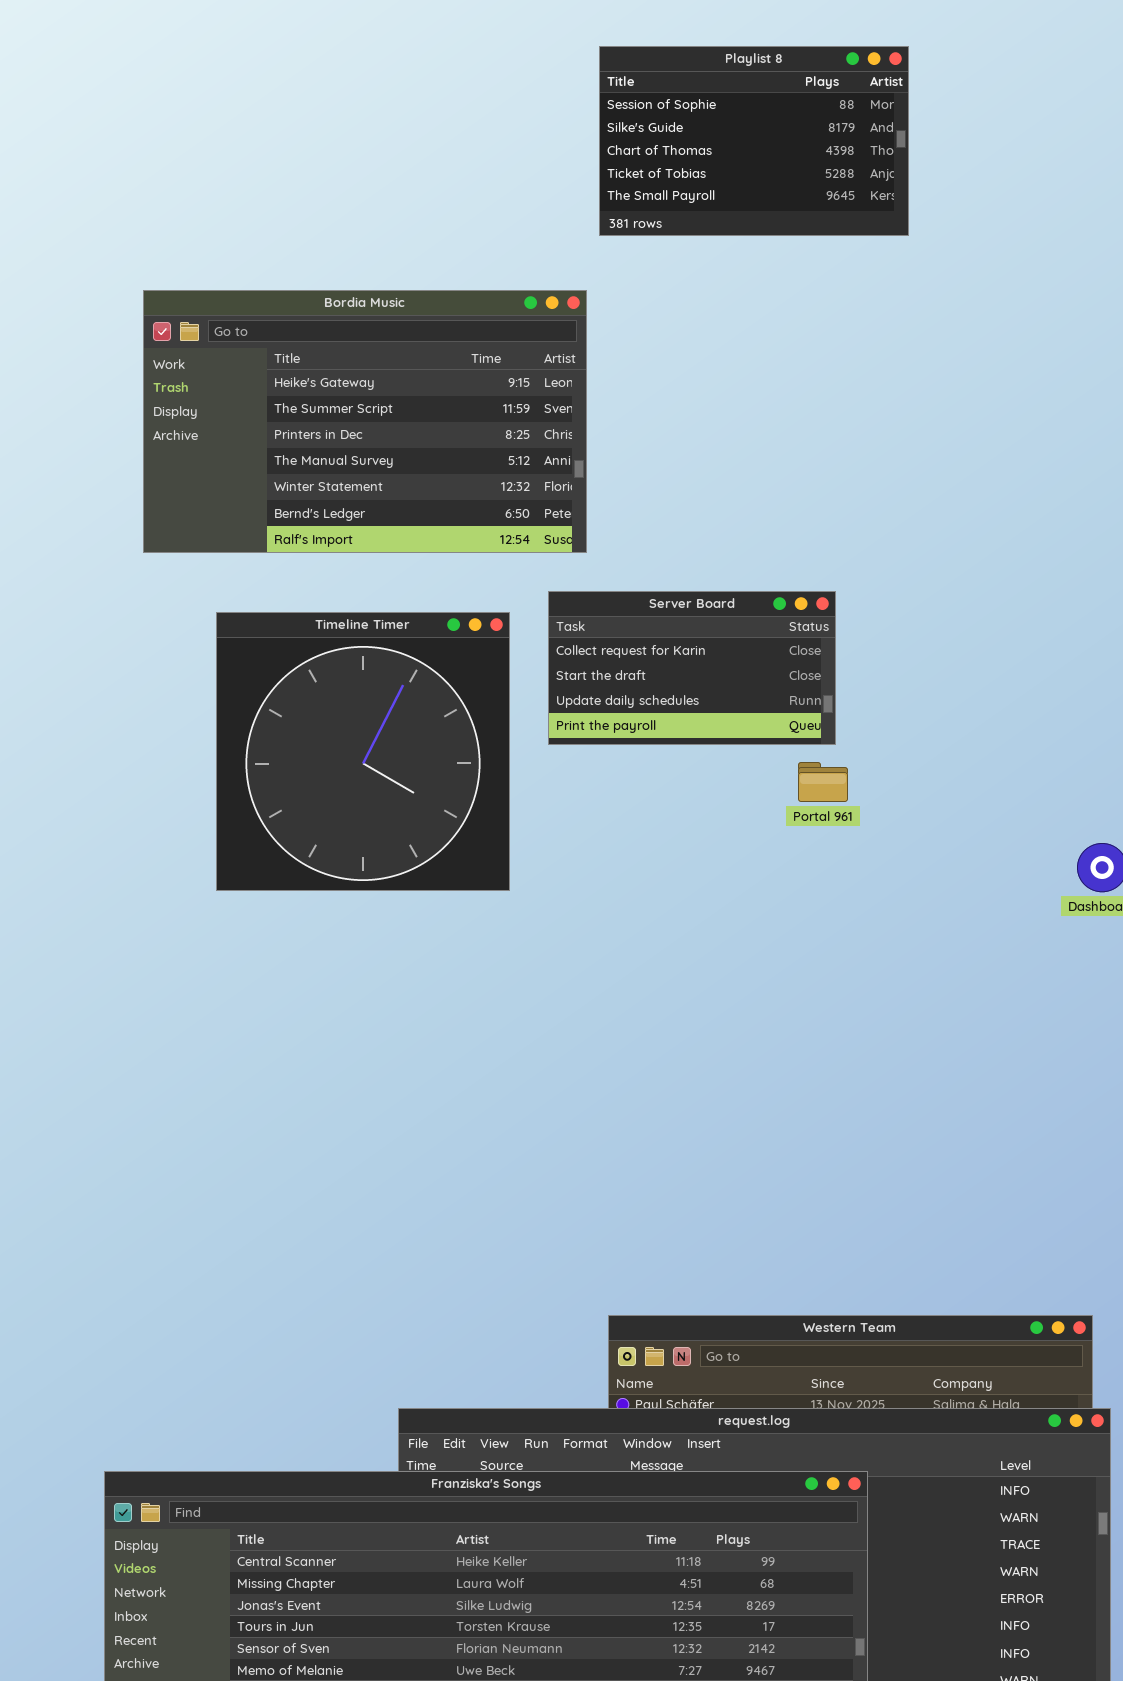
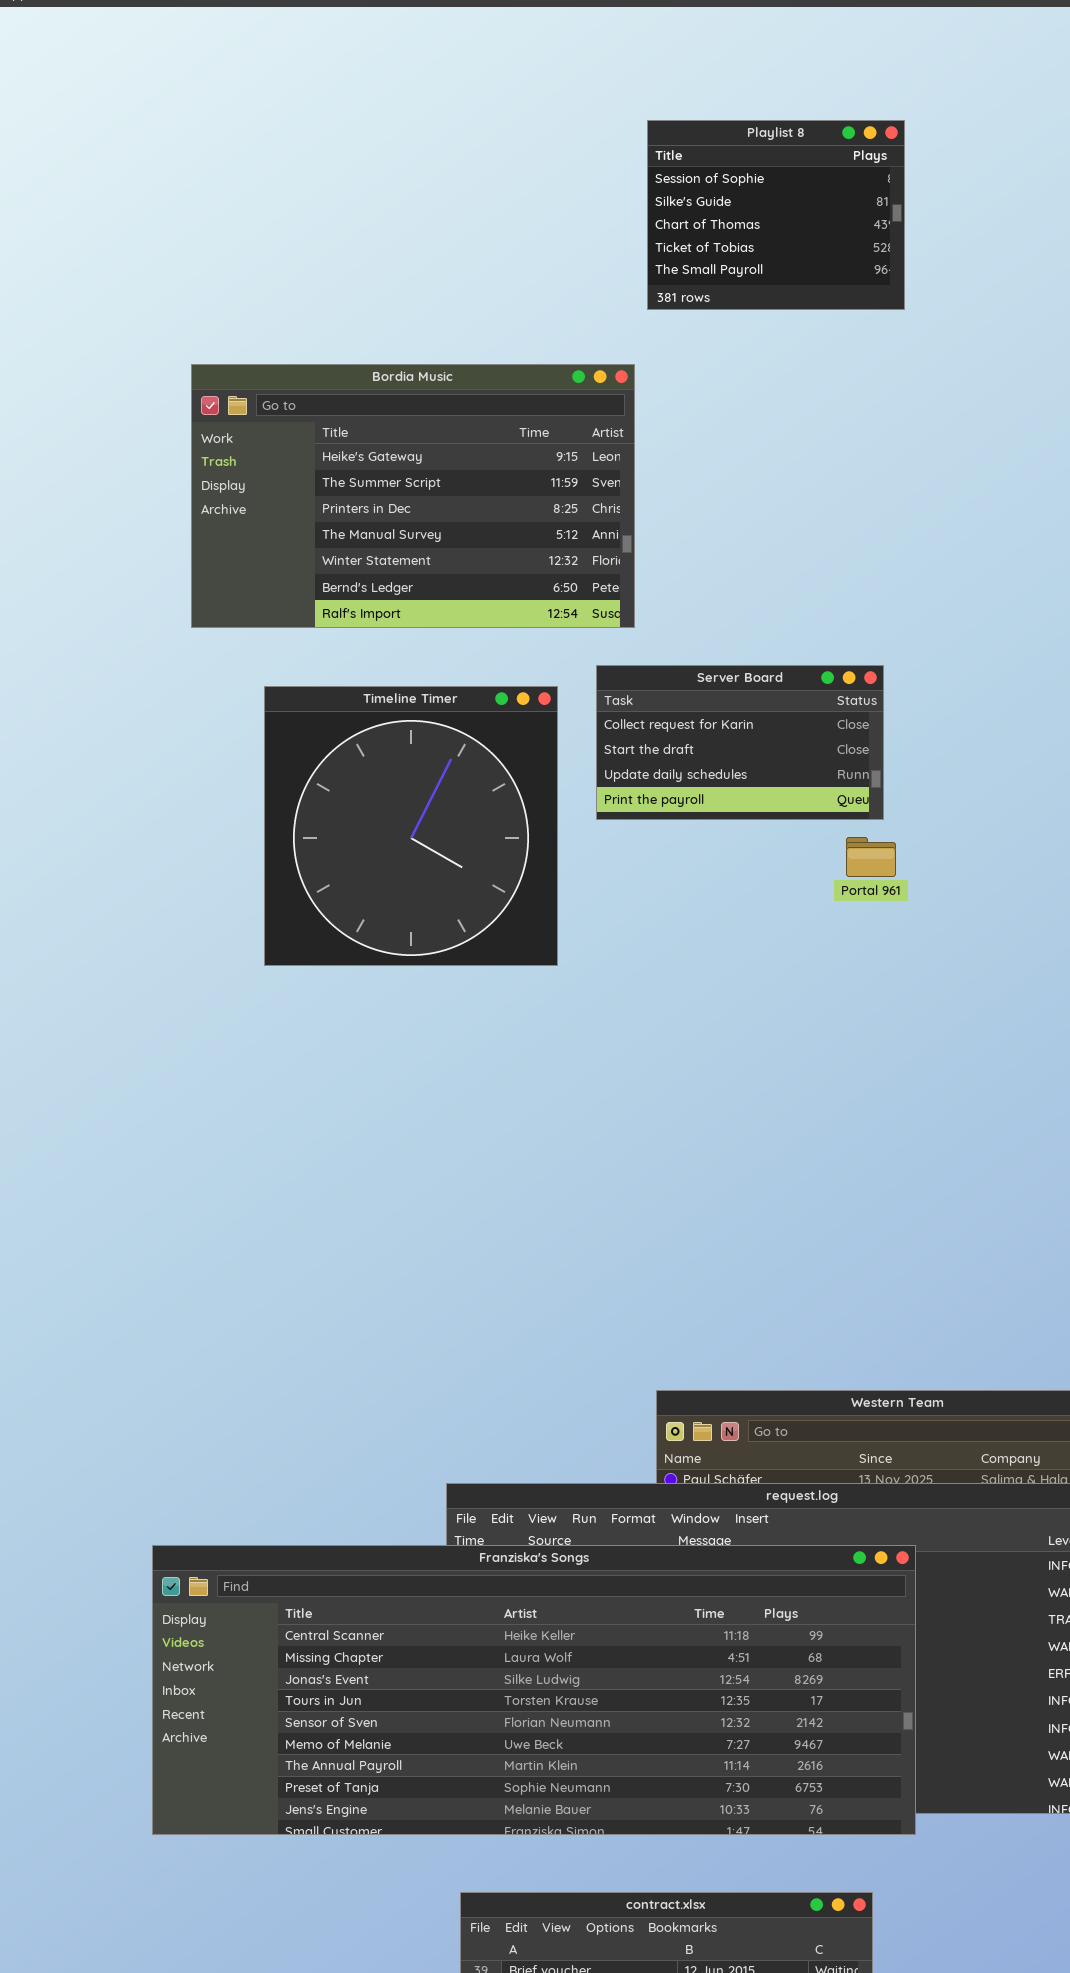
Playlist 8: [599,46,909,236] -> [647,120,905,310], resized

